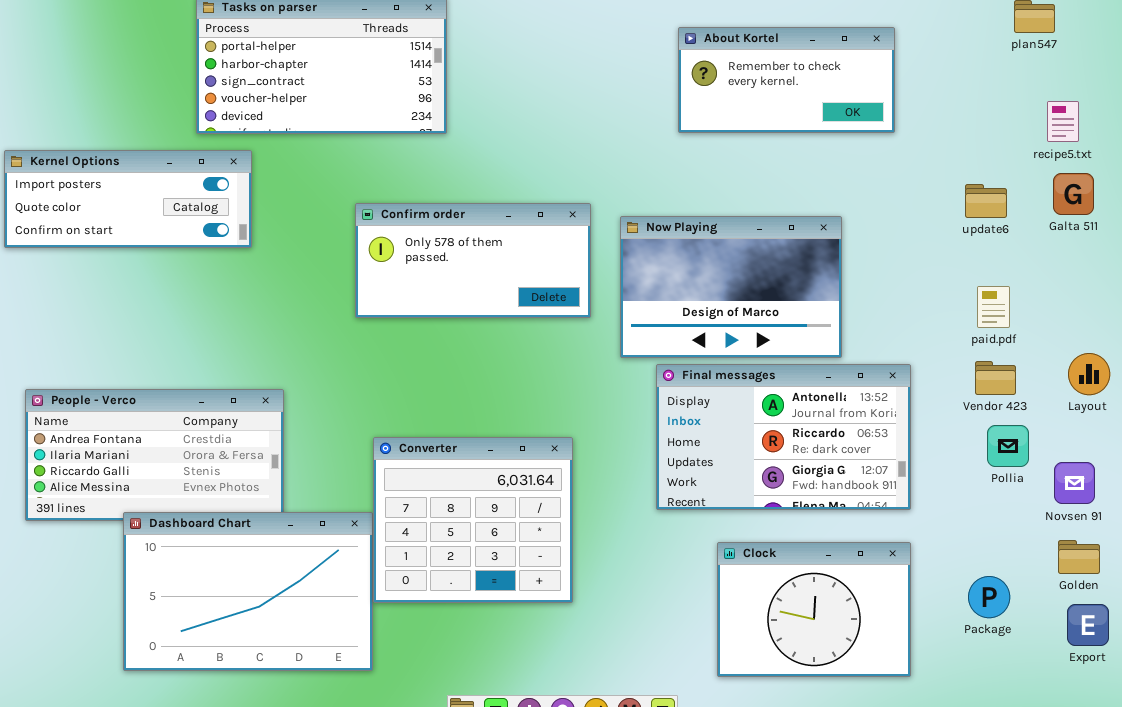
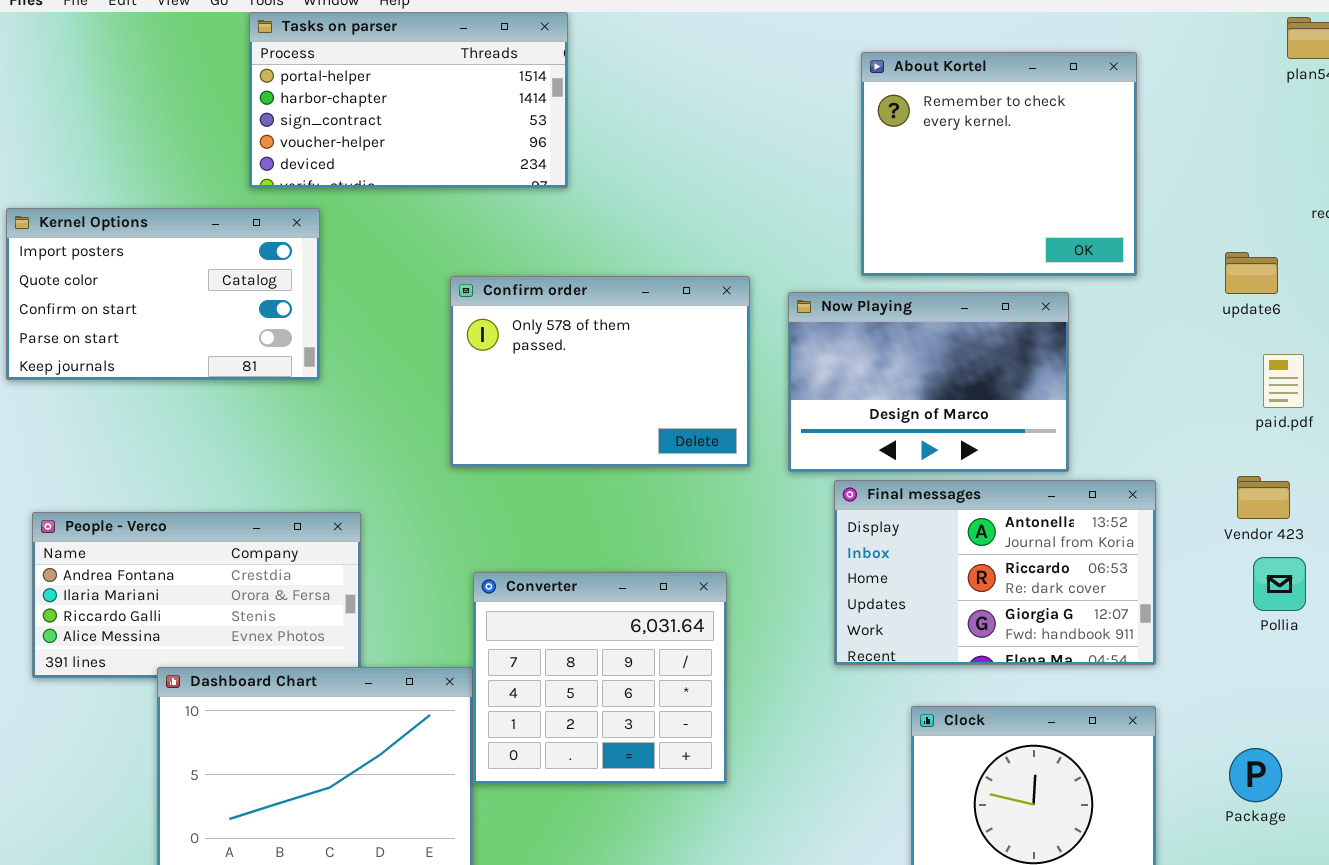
About Kortel: [678,27,895,133] -> [861,52,1137,276], resized
Kernel Options: [4,150,252,248] -> [6,208,320,380], resized
Confirm order: [355,203,591,318] -> [450,276,750,467], resized
paid.pdf: [977,286,1010,328] -> [1263,354,1304,408], moved

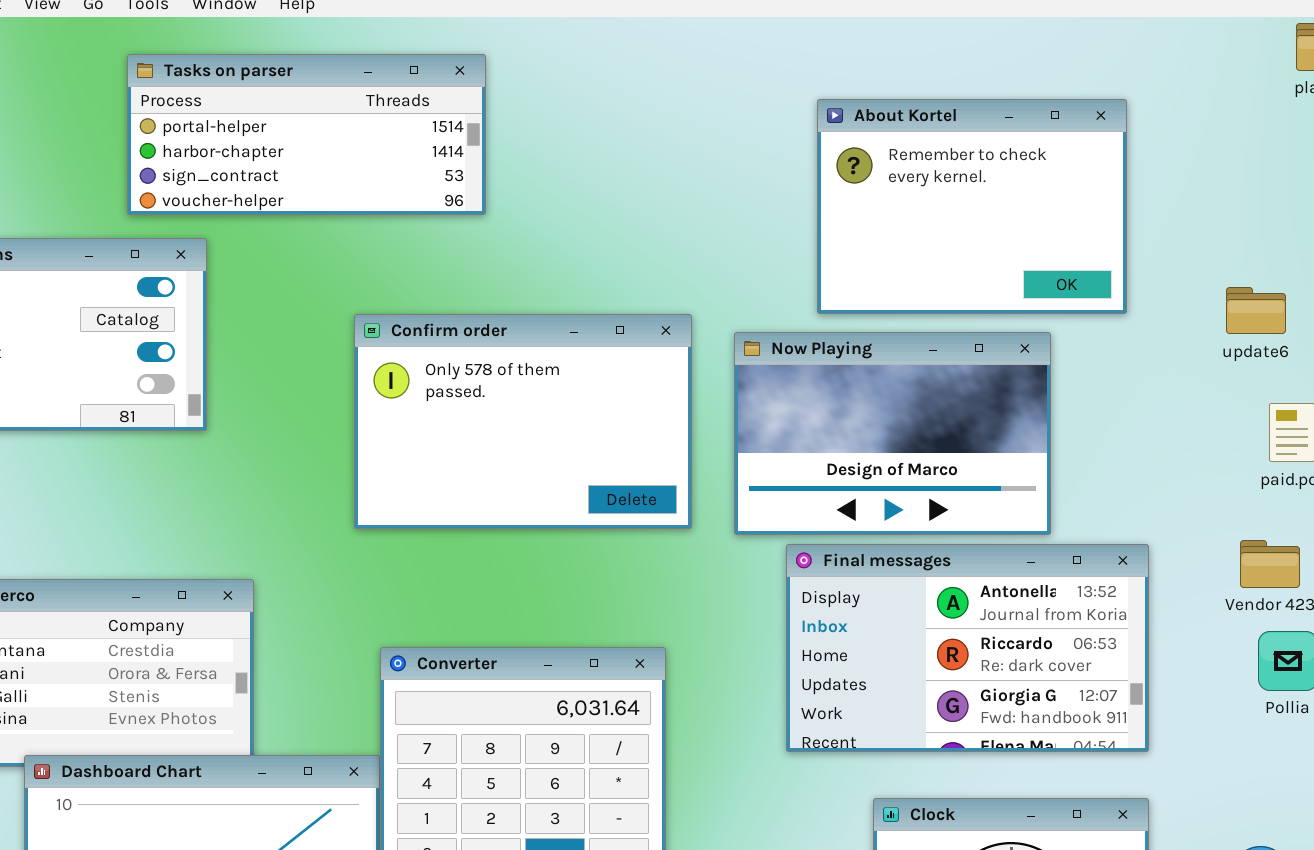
Tasks on parser: [249,12,568,188] -> [127,54,486,215], resized
About Kortel: [861,52,1137,276] -> [817,99,1127,314], resized

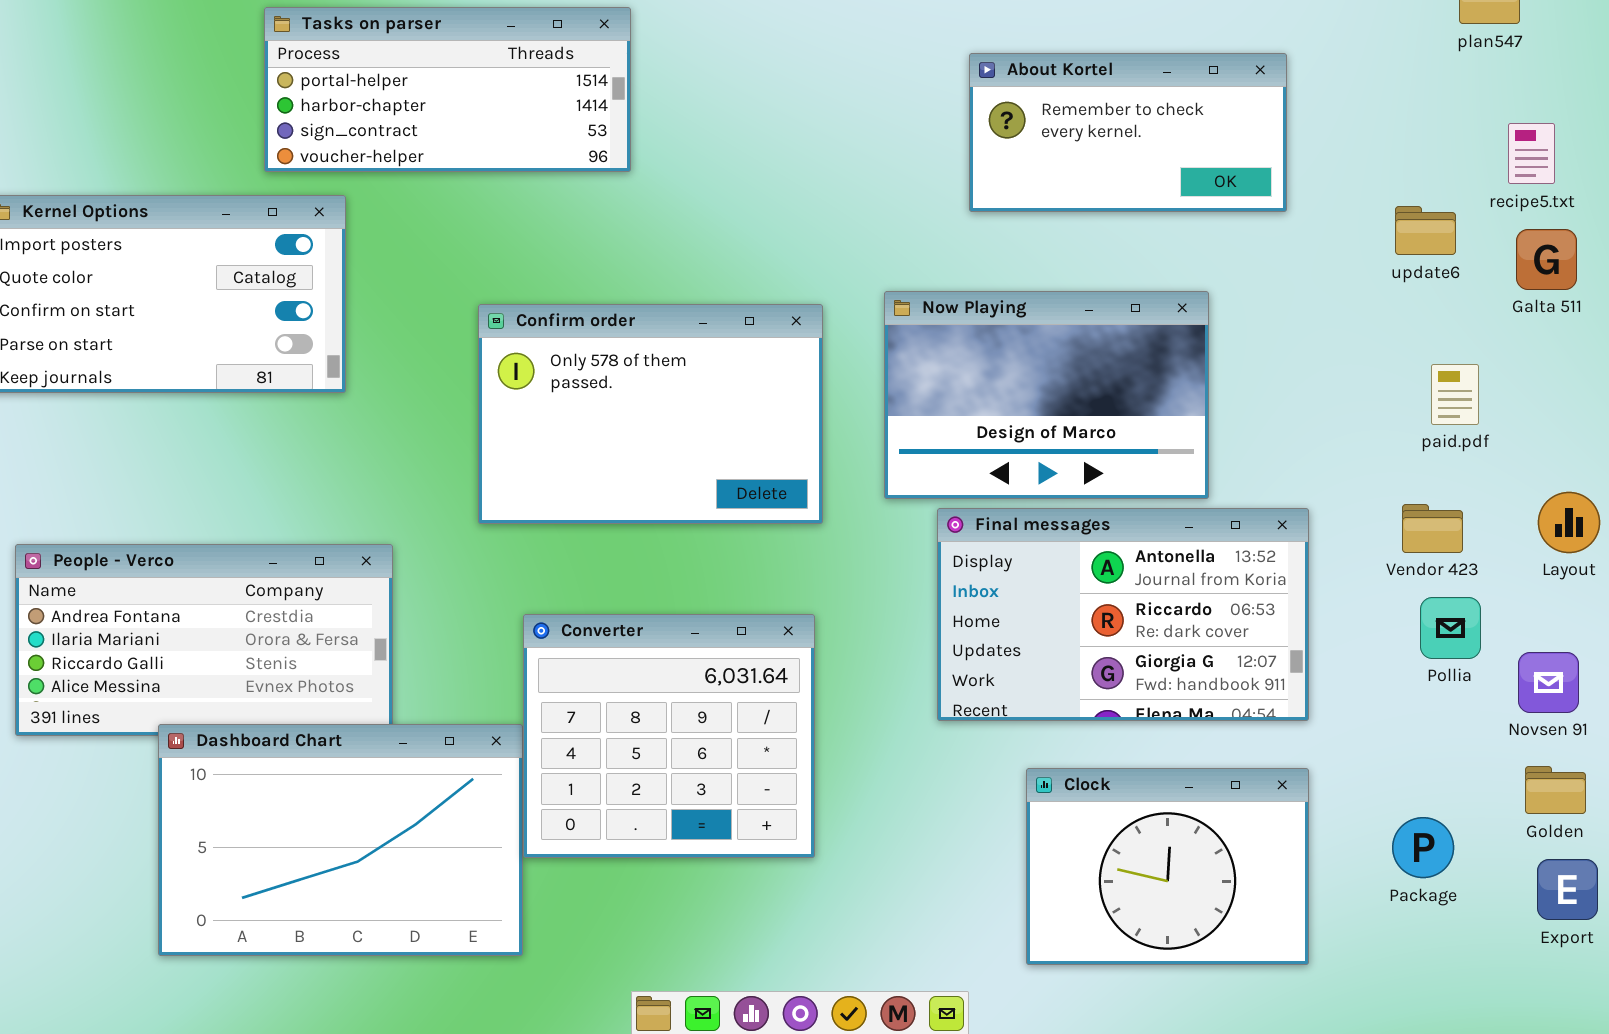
About Kortel: [817,99,1127,314] -> [969,53,1287,212], resized
update6: [1226,287,1286,334] -> [1395,206,1456,255], moved
Confirm order: [354,314,692,529] -> [478,304,823,524], moved

